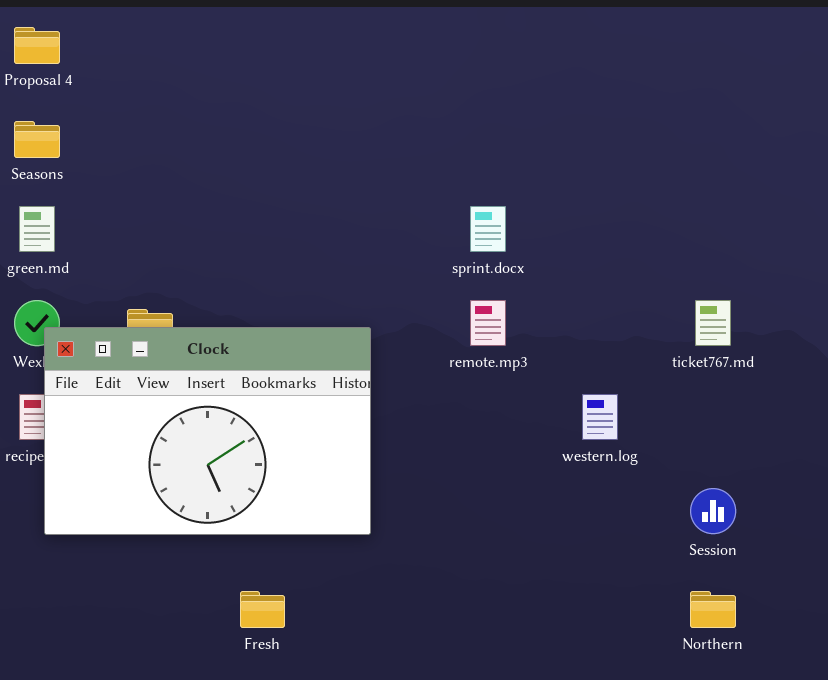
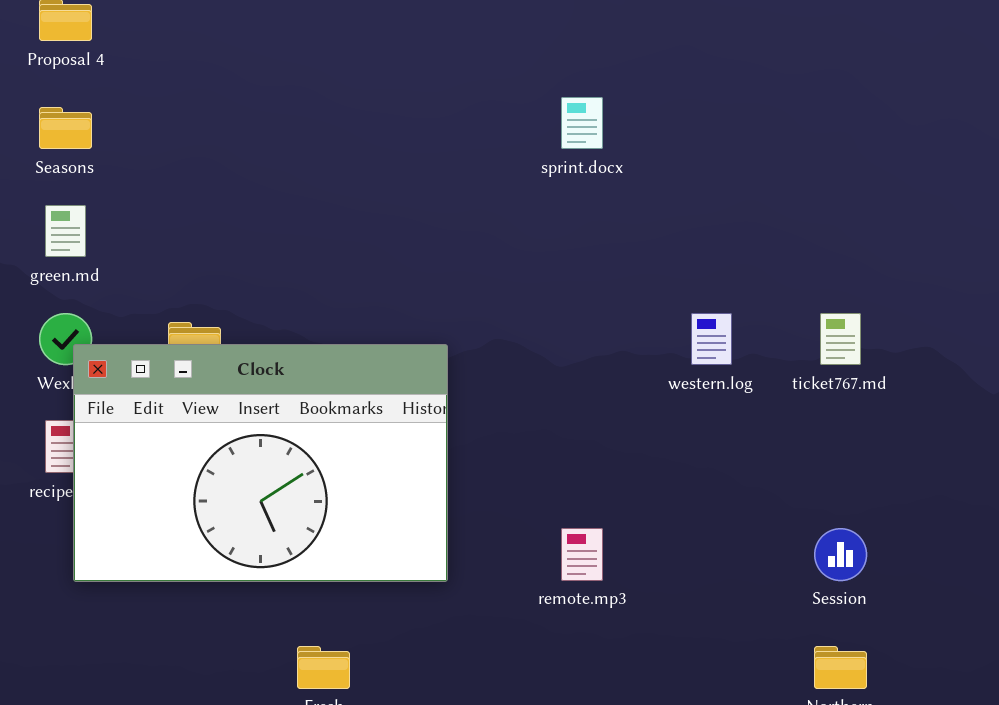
sprint.docx: [470,206,506,252] -> [561,97,603,149], moved
remote.mp3: [470,300,506,346] -> [561,528,603,581], moved
western.log: [582,394,618,440] -> [691,313,732,365], moved

